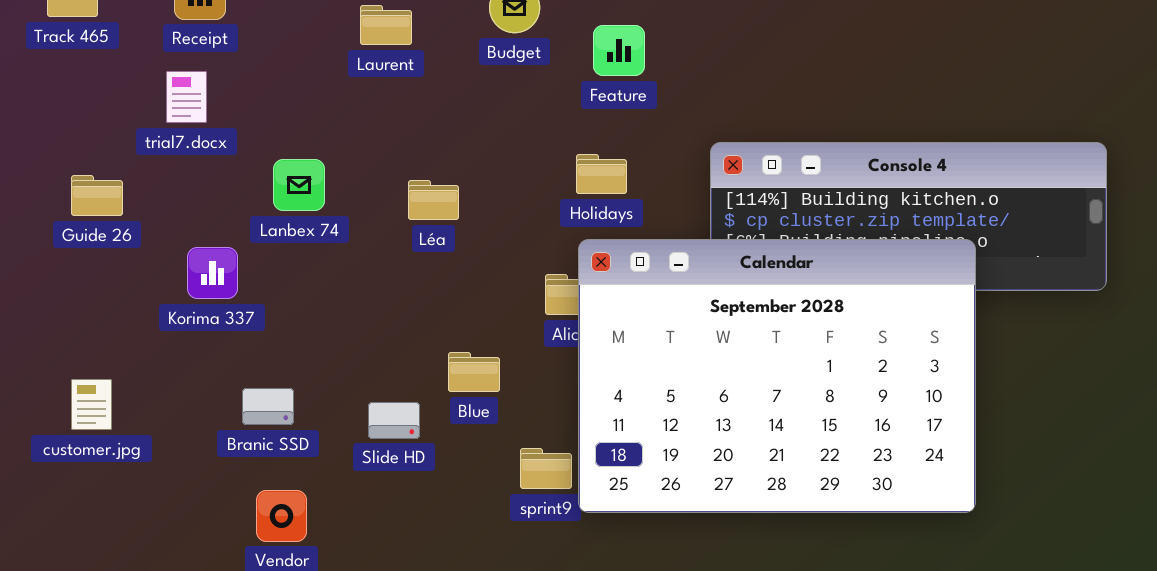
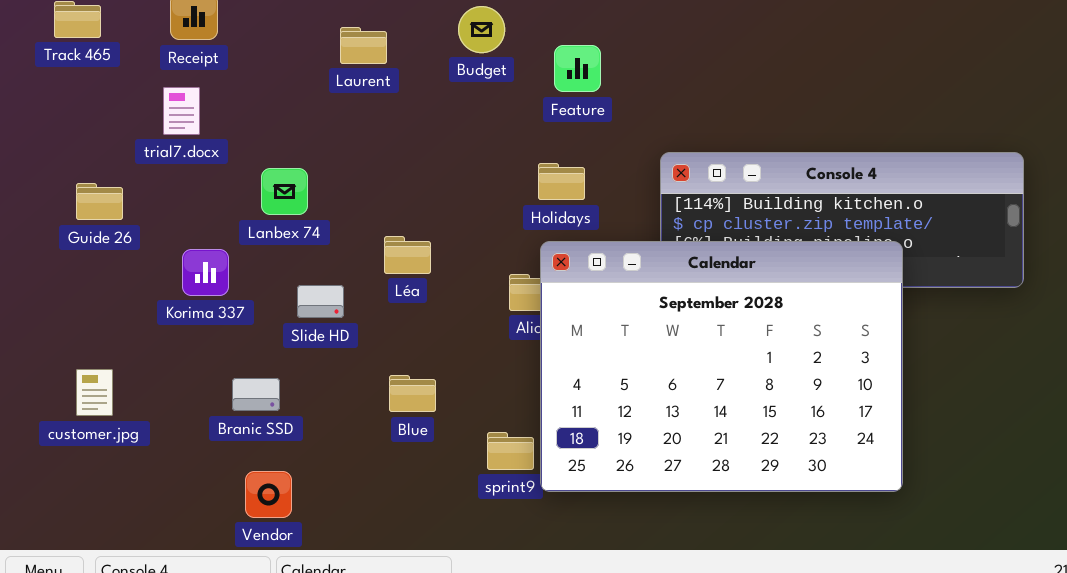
Léa: [408,180,459,220] -> [384,236,431,274], moved
Blue: [448,352,500,392] -> [389,375,436,412], moved
Slide HD: [368,402,420,439] -> [297,285,344,318], moved

